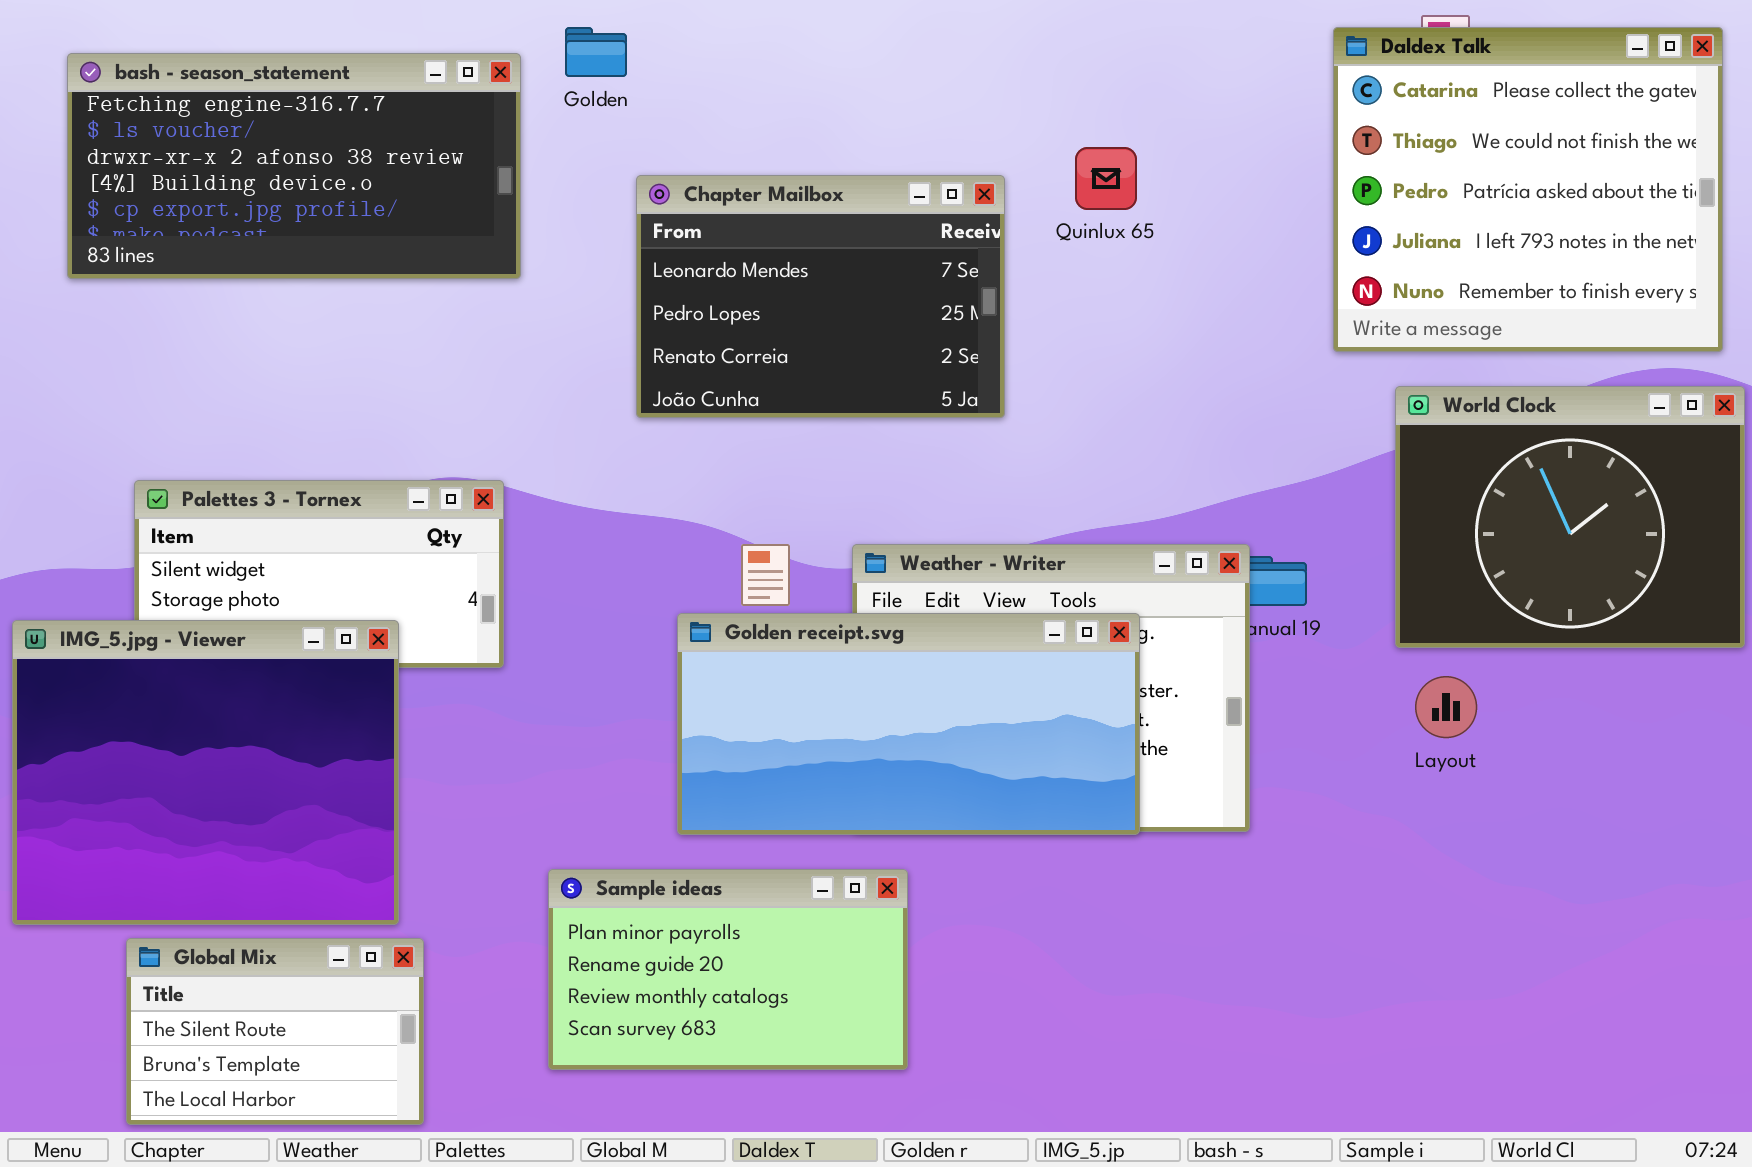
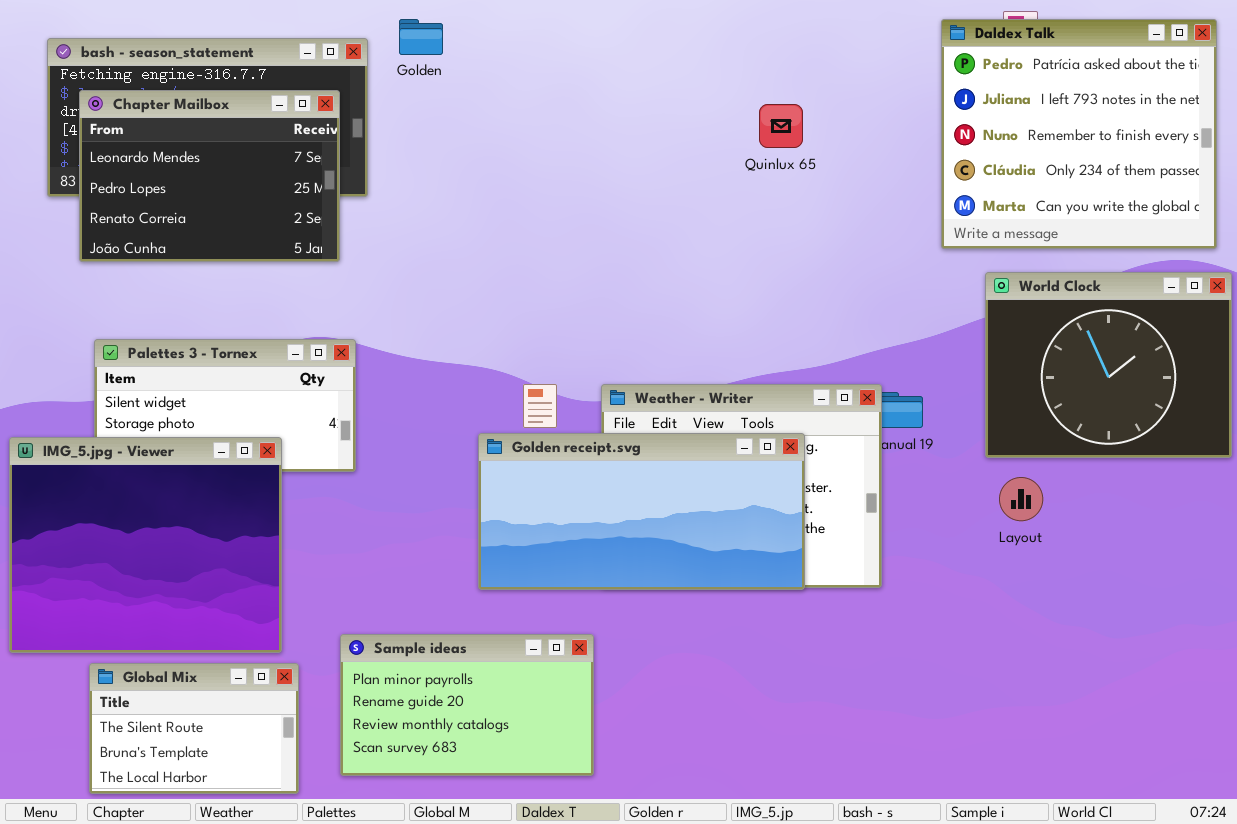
Daldex Talk: [1333,27,1723,352] -> [941,19,1217,249], scrolled down 2 rows
Chapter Mailbox: [636,175,1005,418] -> [79,90,340,262], moved
Sample ideas: [548,869,908,1070] -> [340,634,594,776], moved

